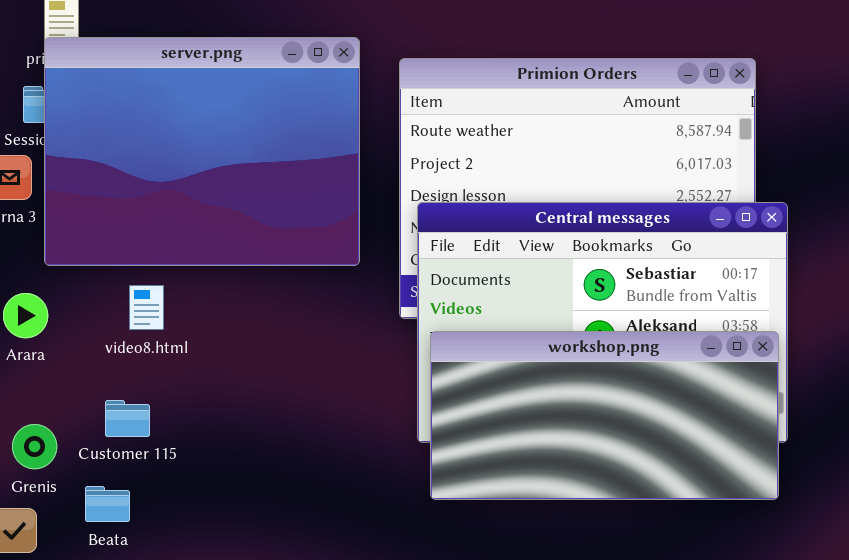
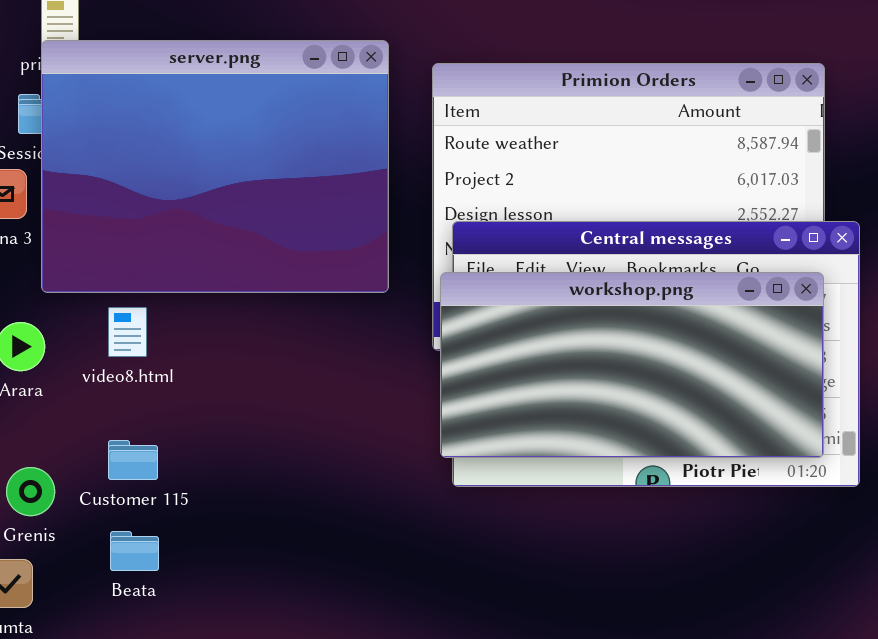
video8.html: [129,285,164,330] -> [108,307,147,357], moved
workshop.png: [430,331,779,500] -> [440,272,824,458], moved
Beata: [85,486,130,522] -> [110,531,159,571], moved

